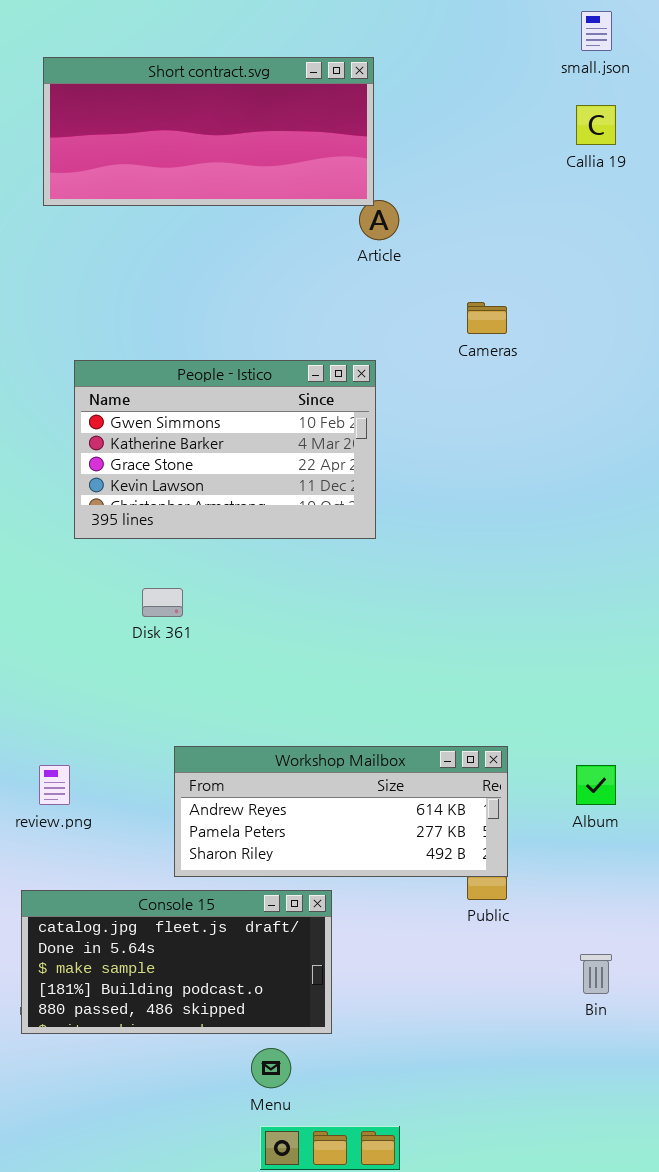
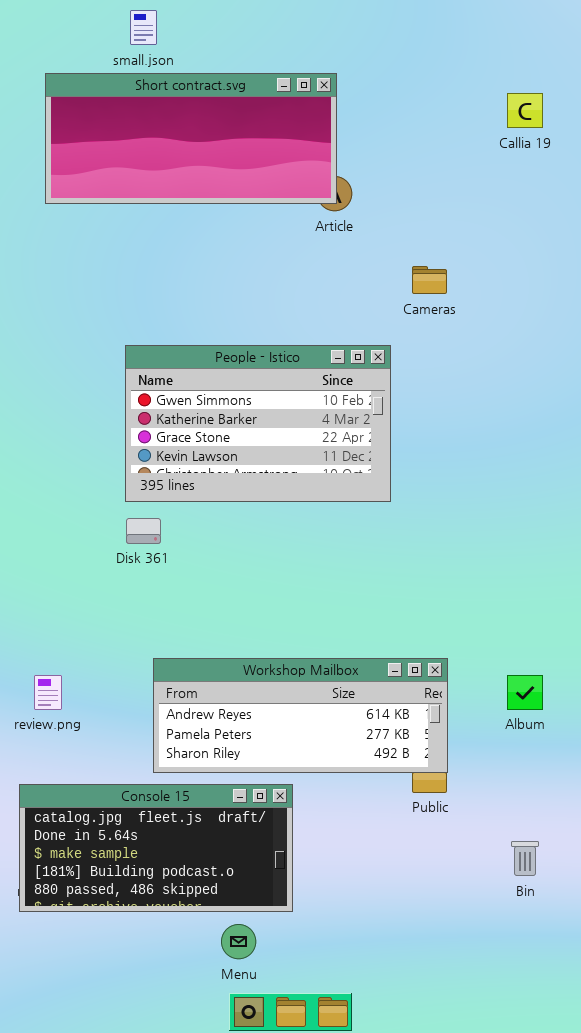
small.json: [581,11,612,51] -> [130,10,157,45], moved
Short contract.svg: [43,57,374,206] -> [45,73,337,204], moved
People - Istico: [74,360,376,539] -> [125,345,391,502], moved

